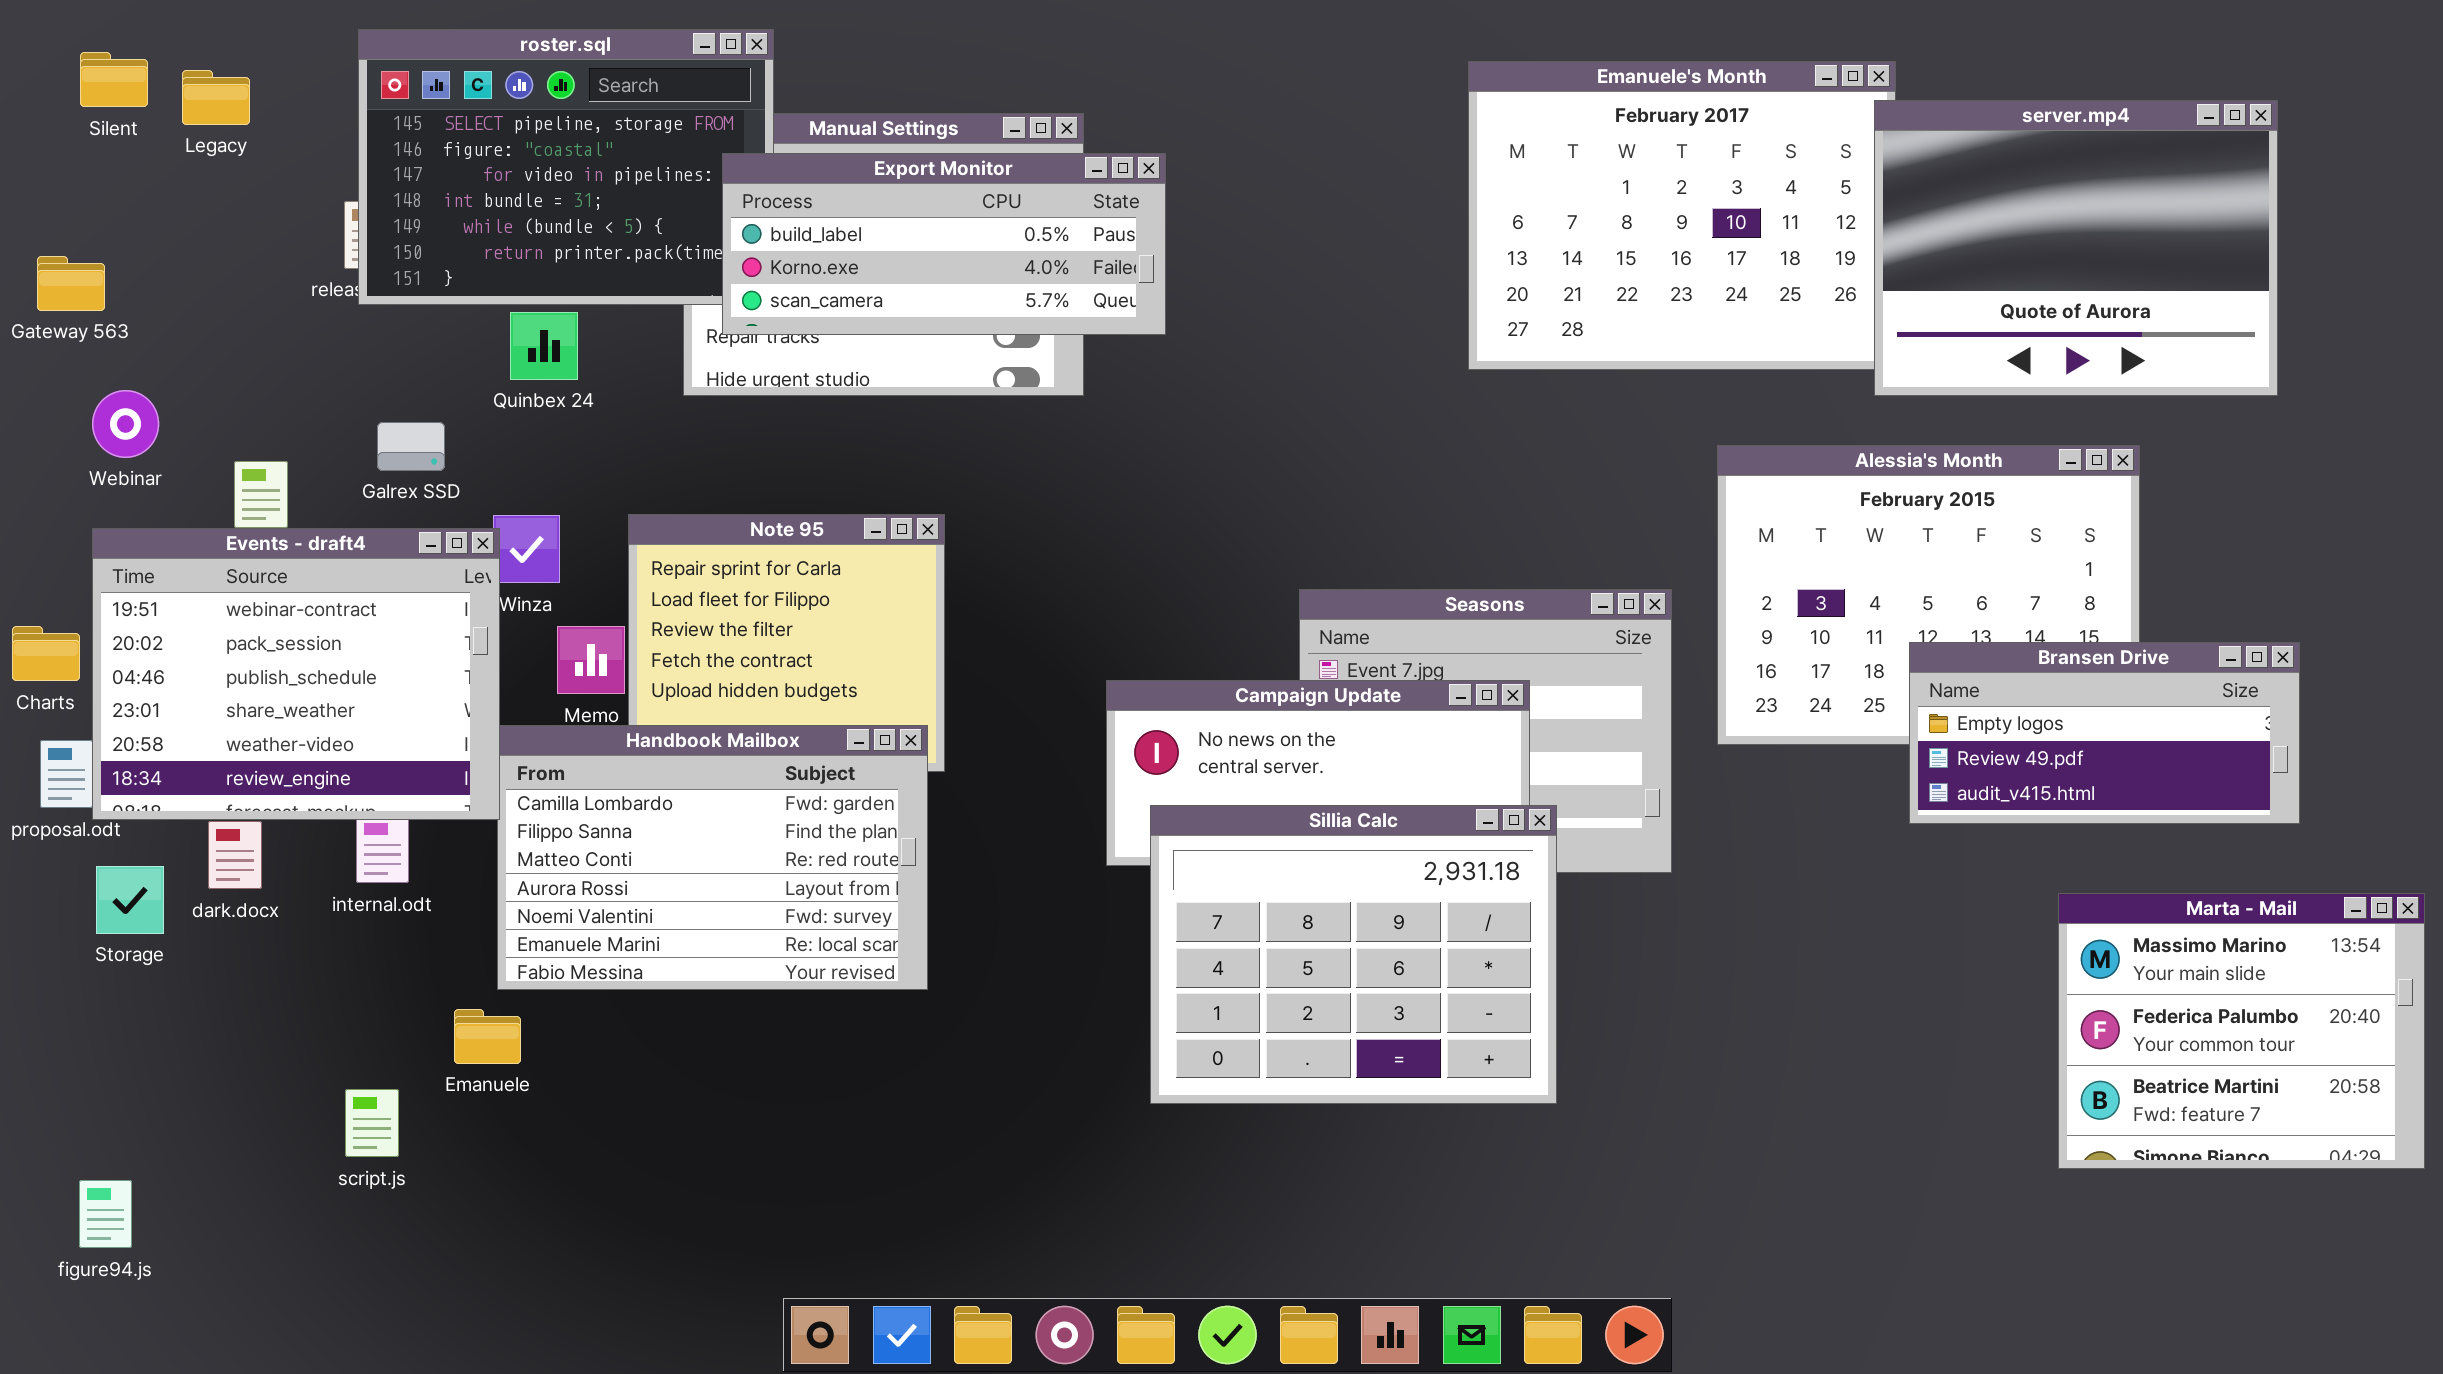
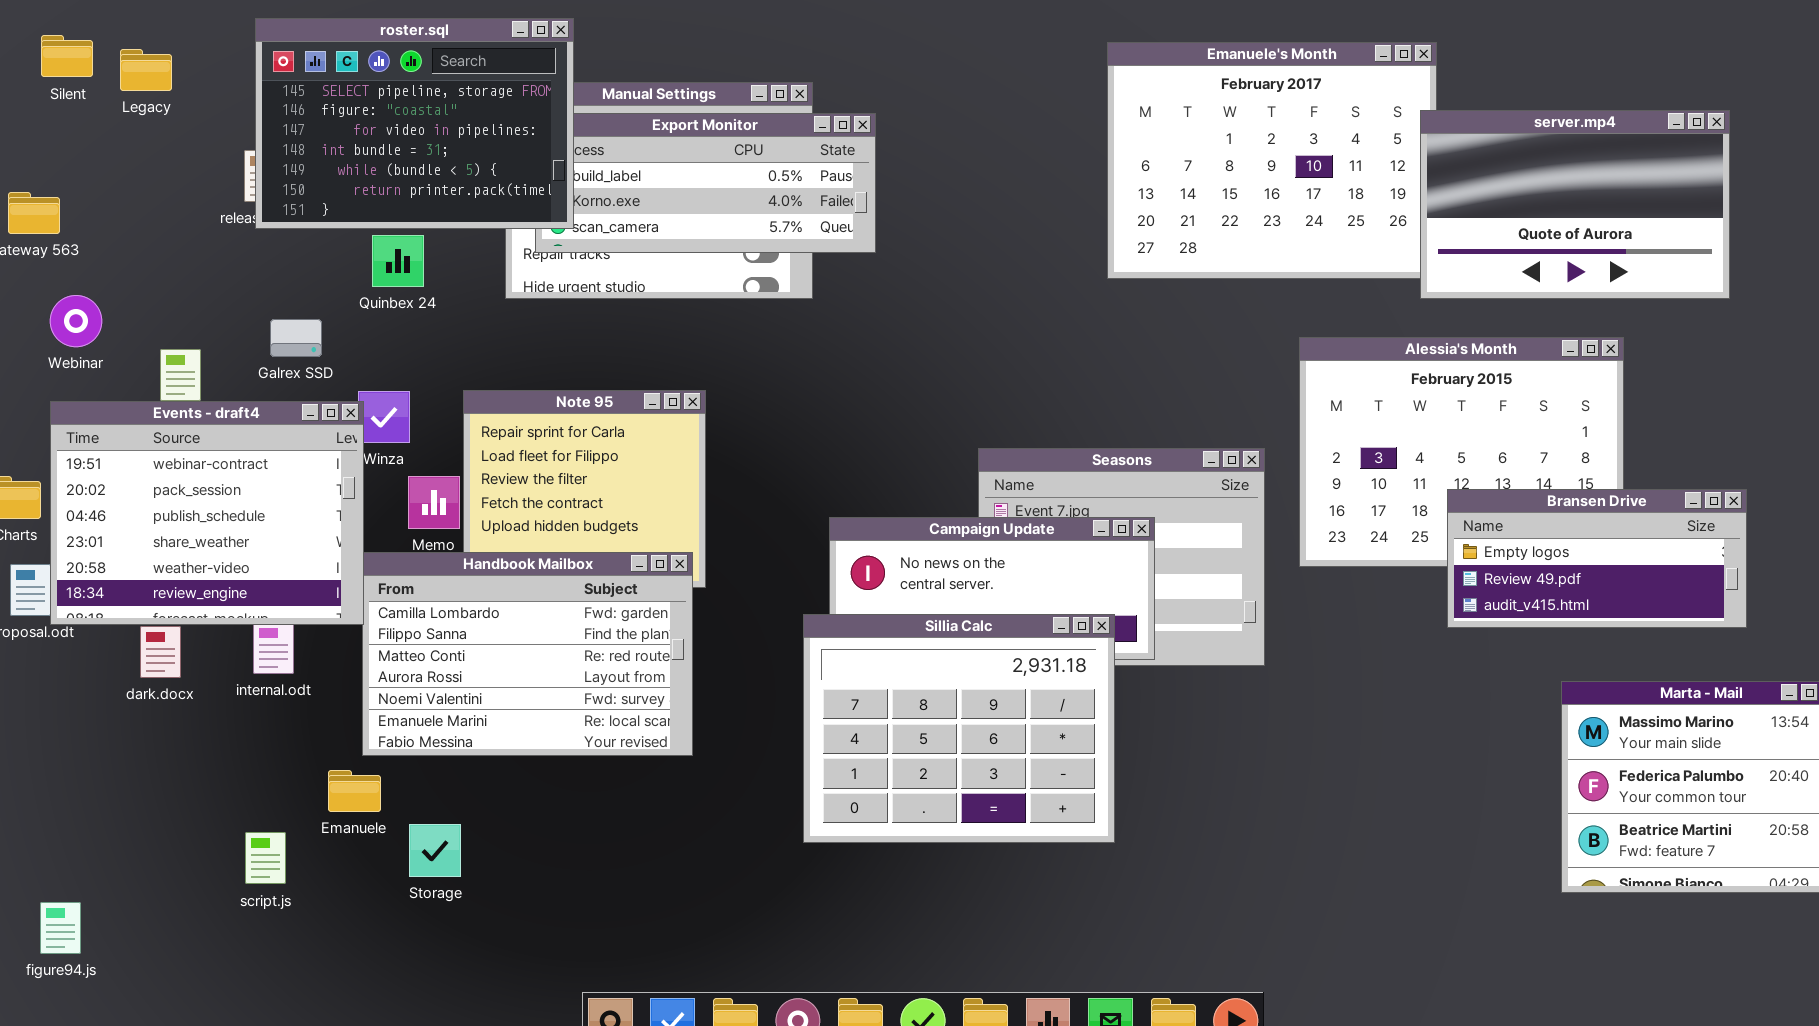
roster.sql: [358,29,774,305] -> [255,18,574,229], raised
server.mp4: [1874,100,2278,396] -> [1420,110,1730,299], resized
Sillia Calc: [1150,805,1557,1104] -> [803,614,1115,843], moved
Storage: [96,866,164,934] -> [409,824,461,877], moved

